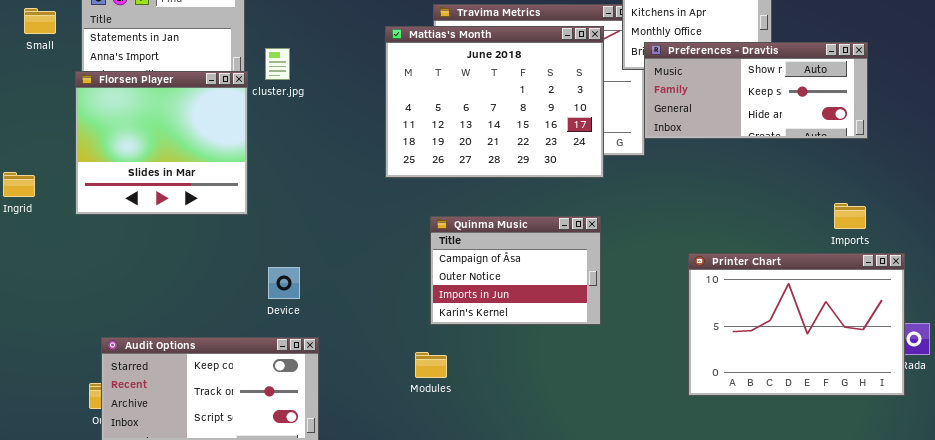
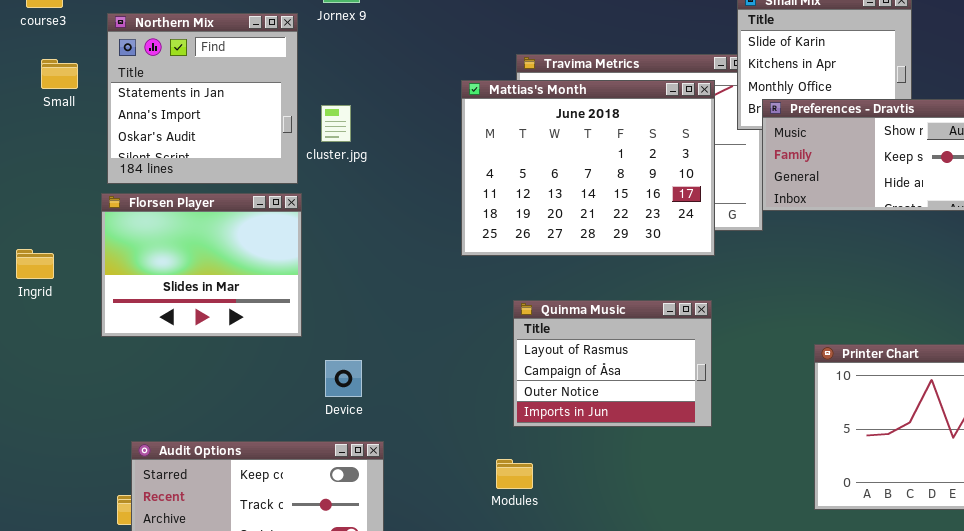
Florsen Player: [75,71,248,215] -> [101,193,302,337], moved, resized
Quinma Music: [430,216,601,325] -> [513,300,712,427], scrolled up 1 row

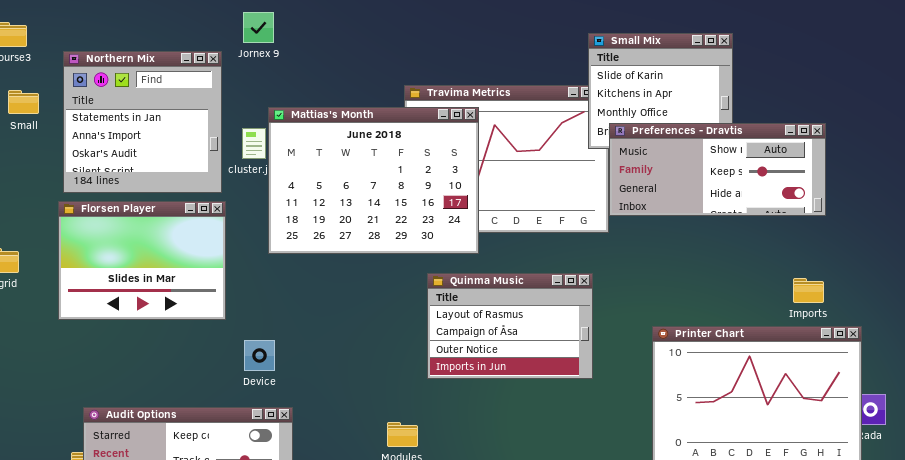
Mattias's Month: [461,80,715,256] -> [268,107,479,254], moved
Quinma Music: [513,300,712,427] -> [427,273,593,379], moved

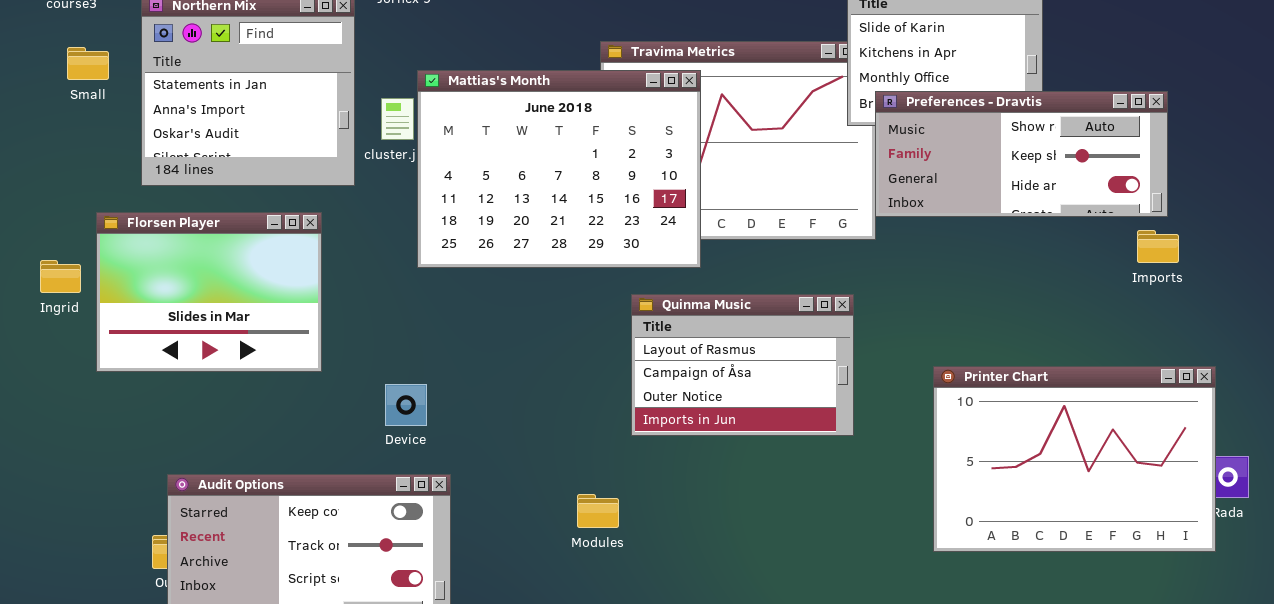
Florsen Player: [58,201,226,320] -> [96,212,322,372], moved
Imports: [793,278,824,303] -> [1137,230,1179,263], moved

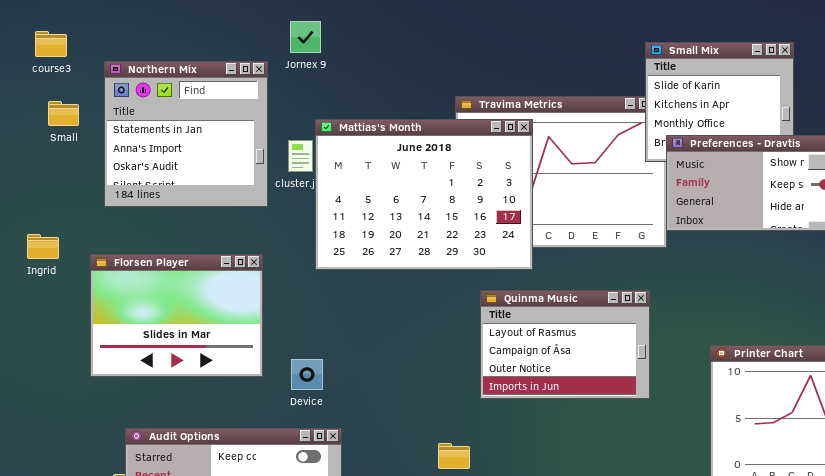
Florsen Player: [96,212,322,372] -> [90,254,263,377], moved
Ingrid: [40,260,81,293] -> [27,234,59,259], moved

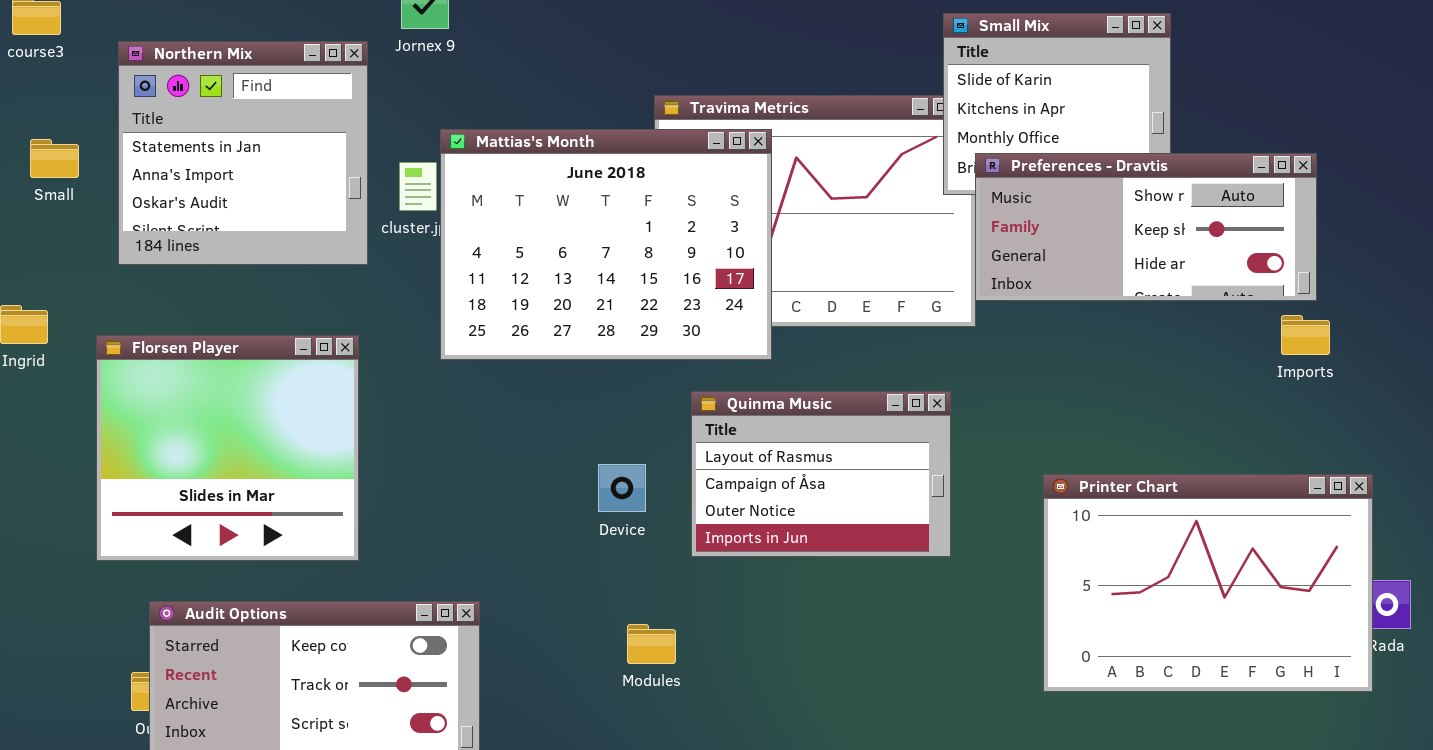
Small: [48,101,79,126] -> [30,139,79,178], moved
Florsen Player: [90,254,263,377] -> [96,335,359,561], resized
Device: [291,359,323,390] -> [598,464,646,512], moved

